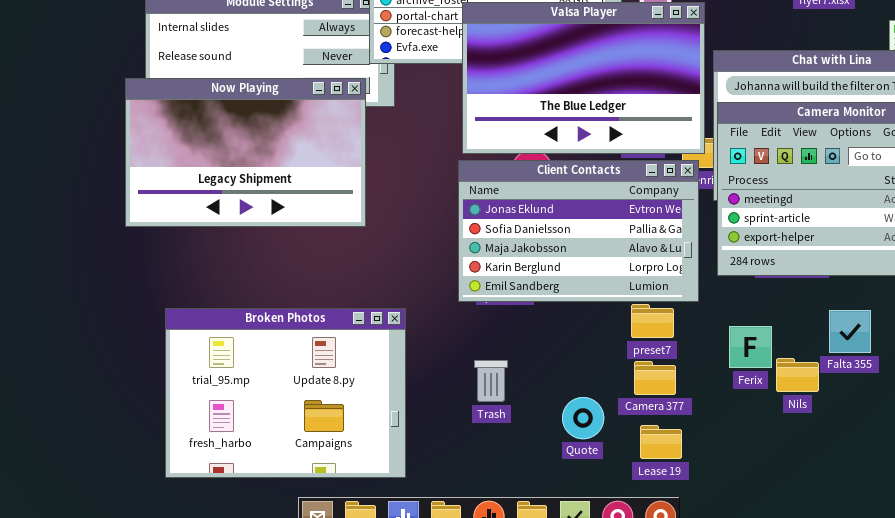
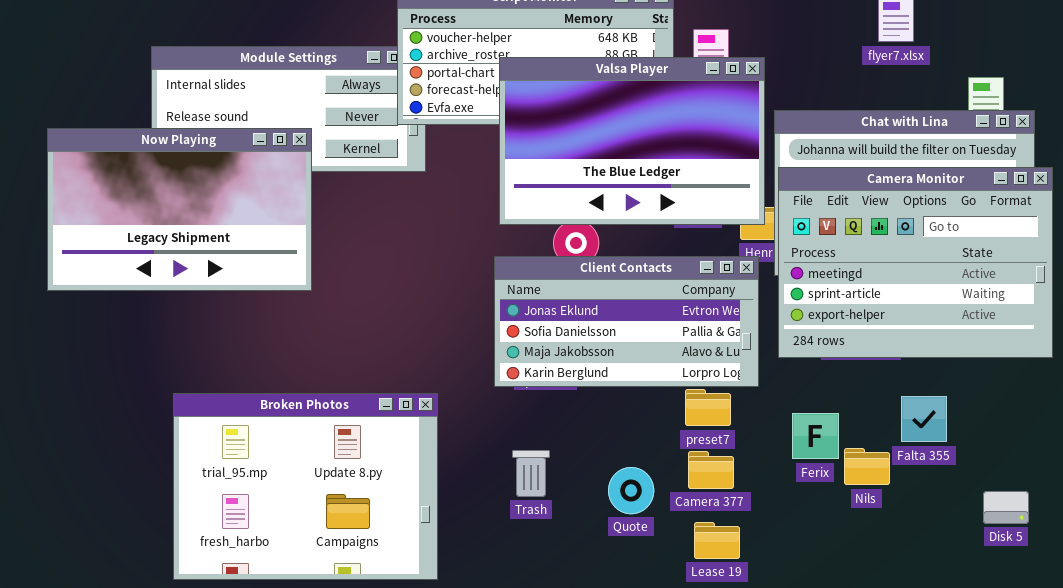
Now Playing: [125,78,366,227] -> [47,128,312,291], moved
Client Contacts: [458,160,699,302] -> [494,256,759,387], resized
Quote: [562,397,604,439] -> [608,467,654,514], moved

